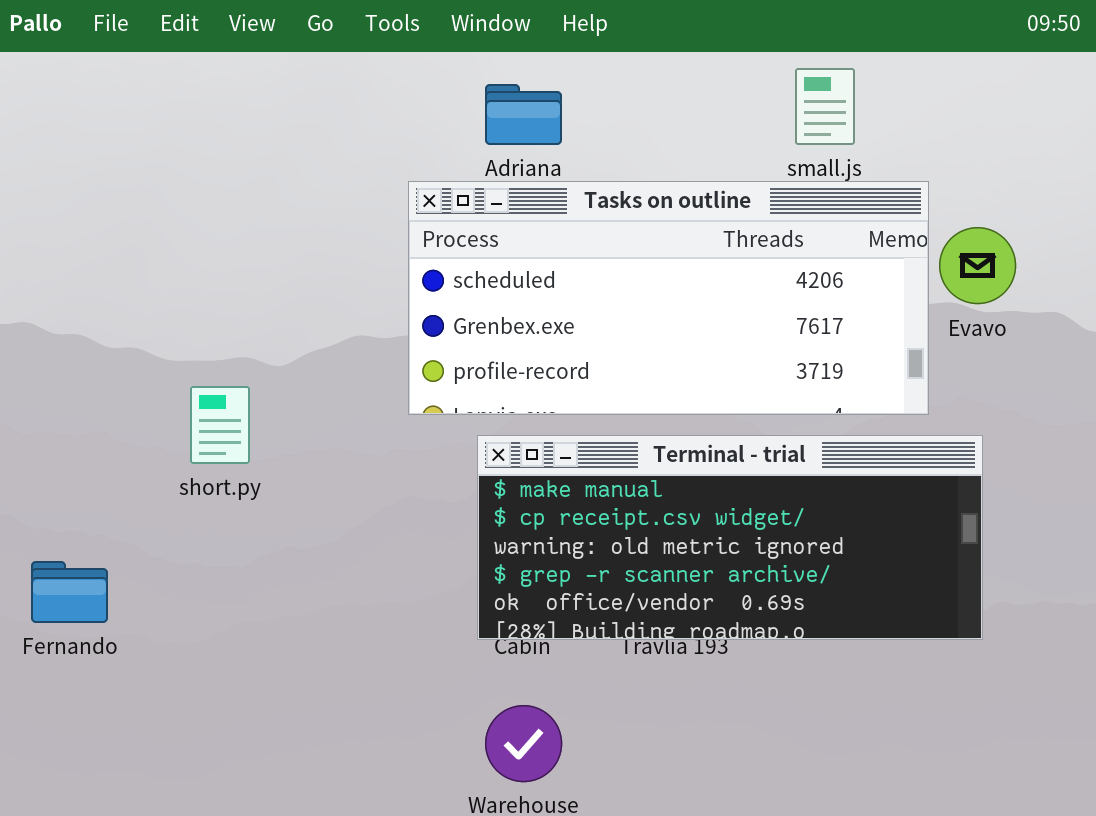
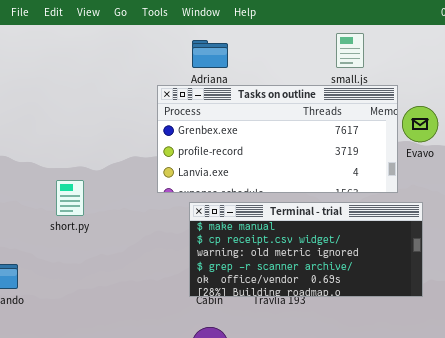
Tasks on outline: [408,181,929,415] -> [157,85,398,193], scrolled down 1 row

